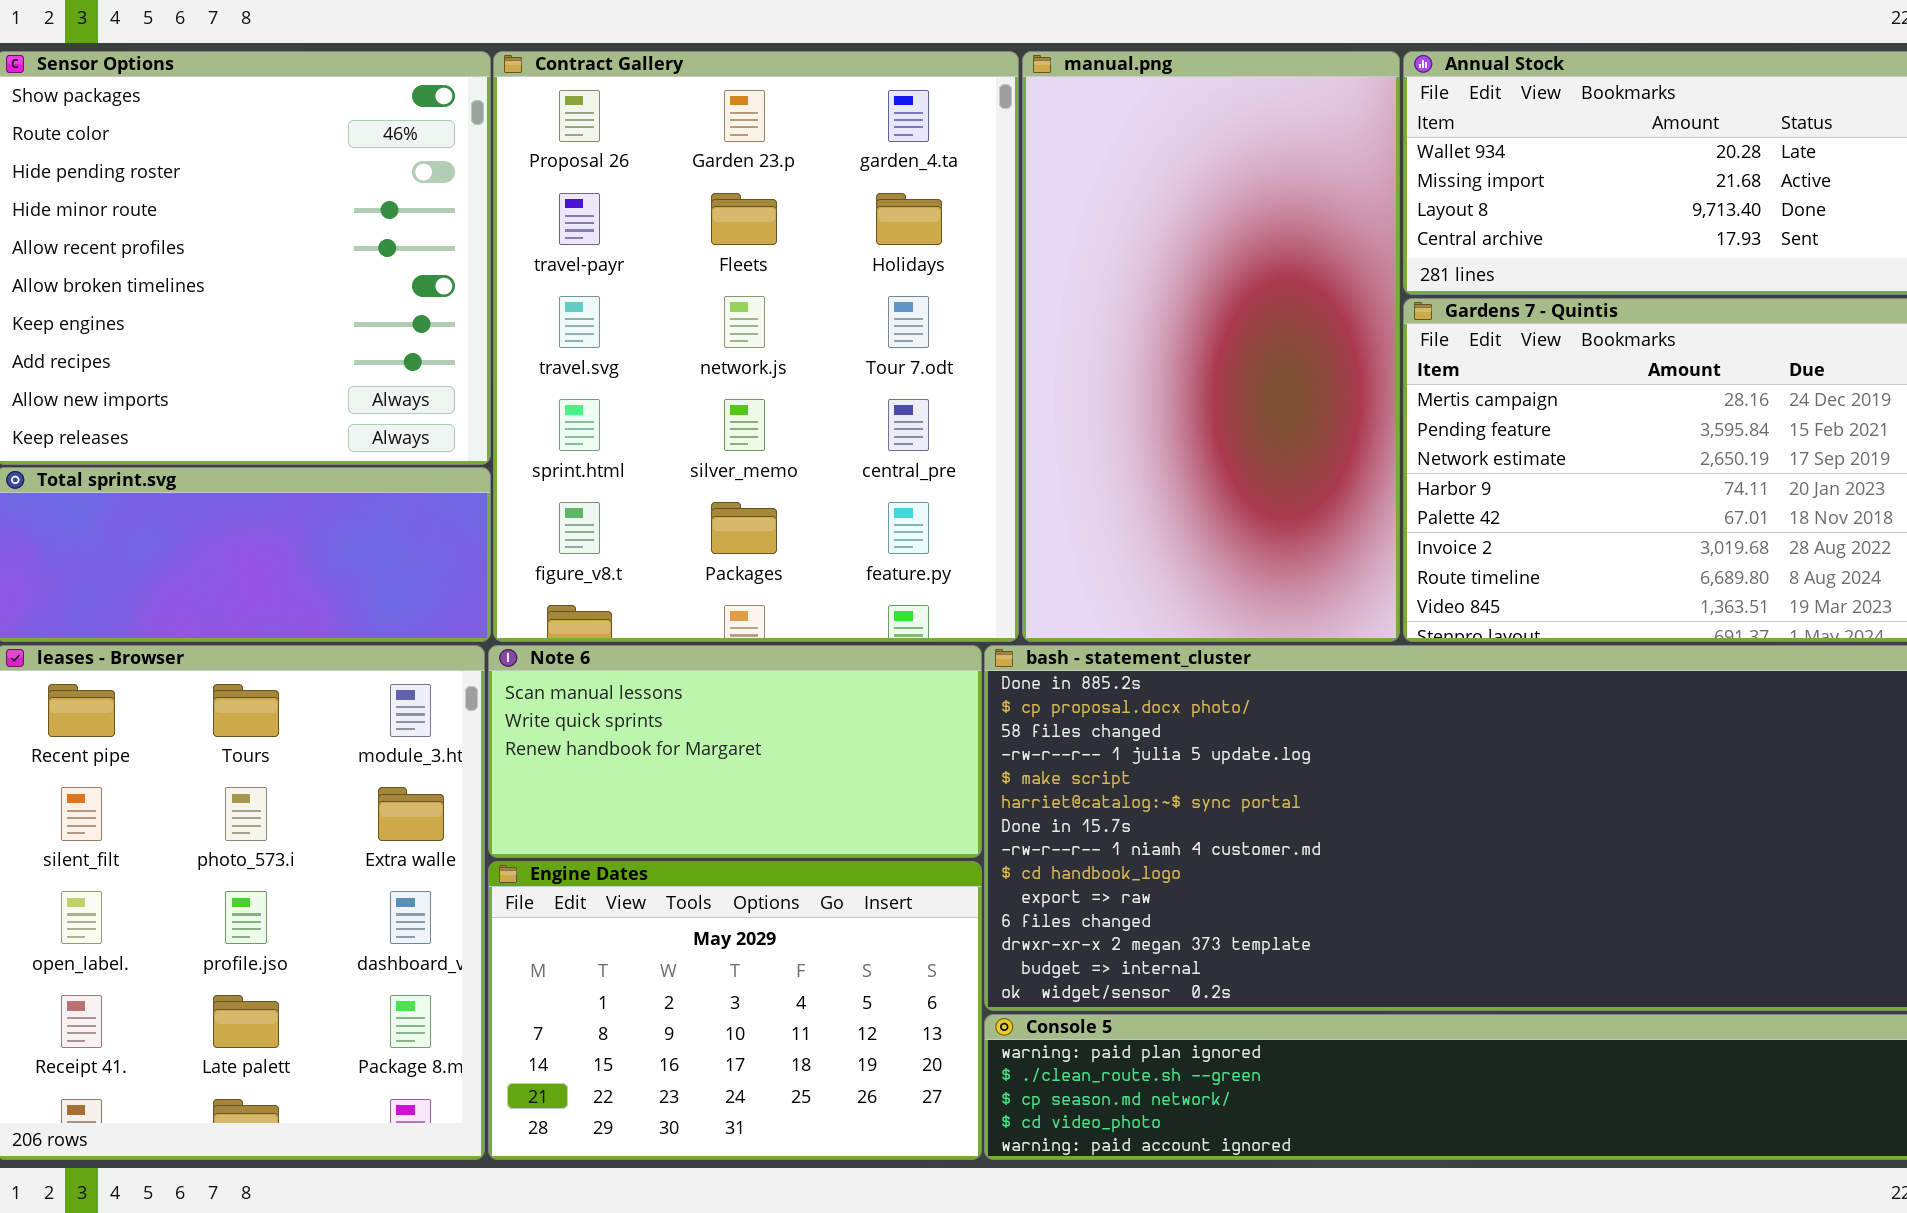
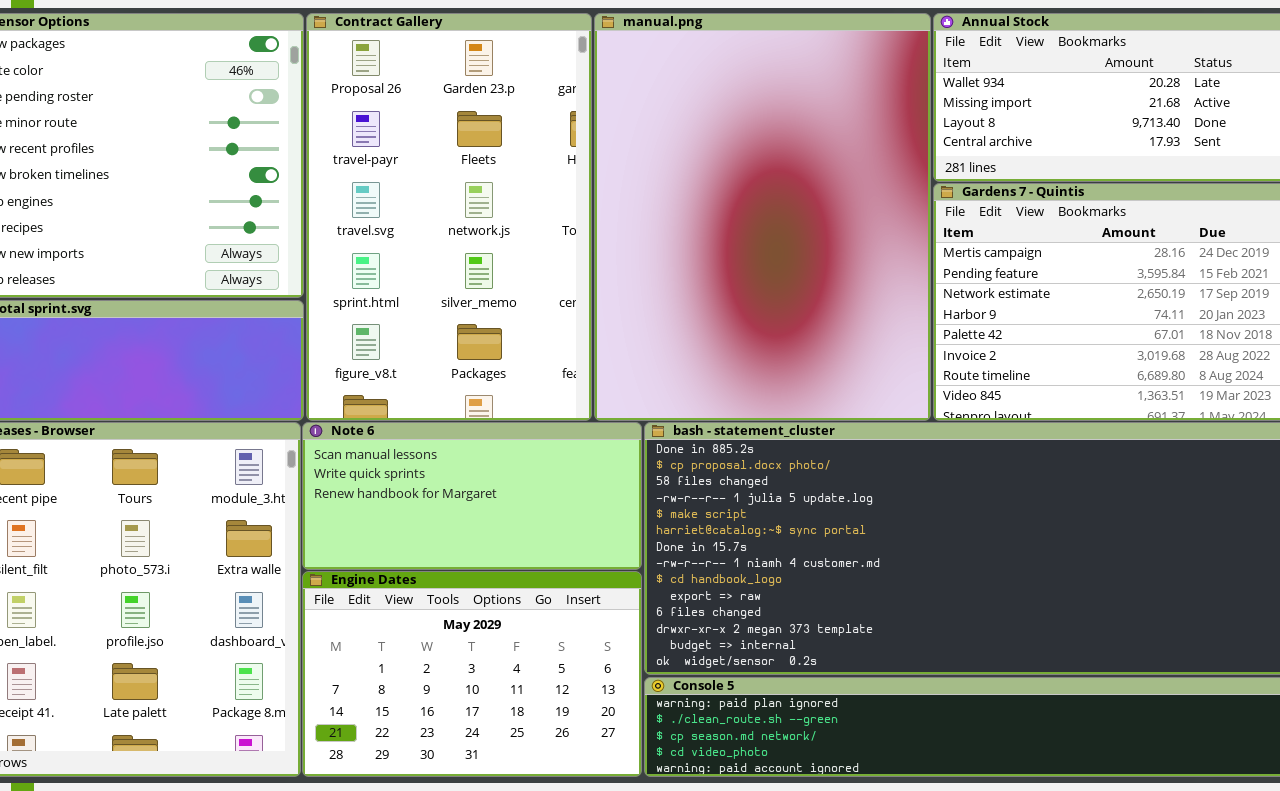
Contract Gallery: [493,51,1019,642] -> [306,13,592,421], resized
manual.png: [1022,51,1400,642] -> [594,13,931,421], resized

